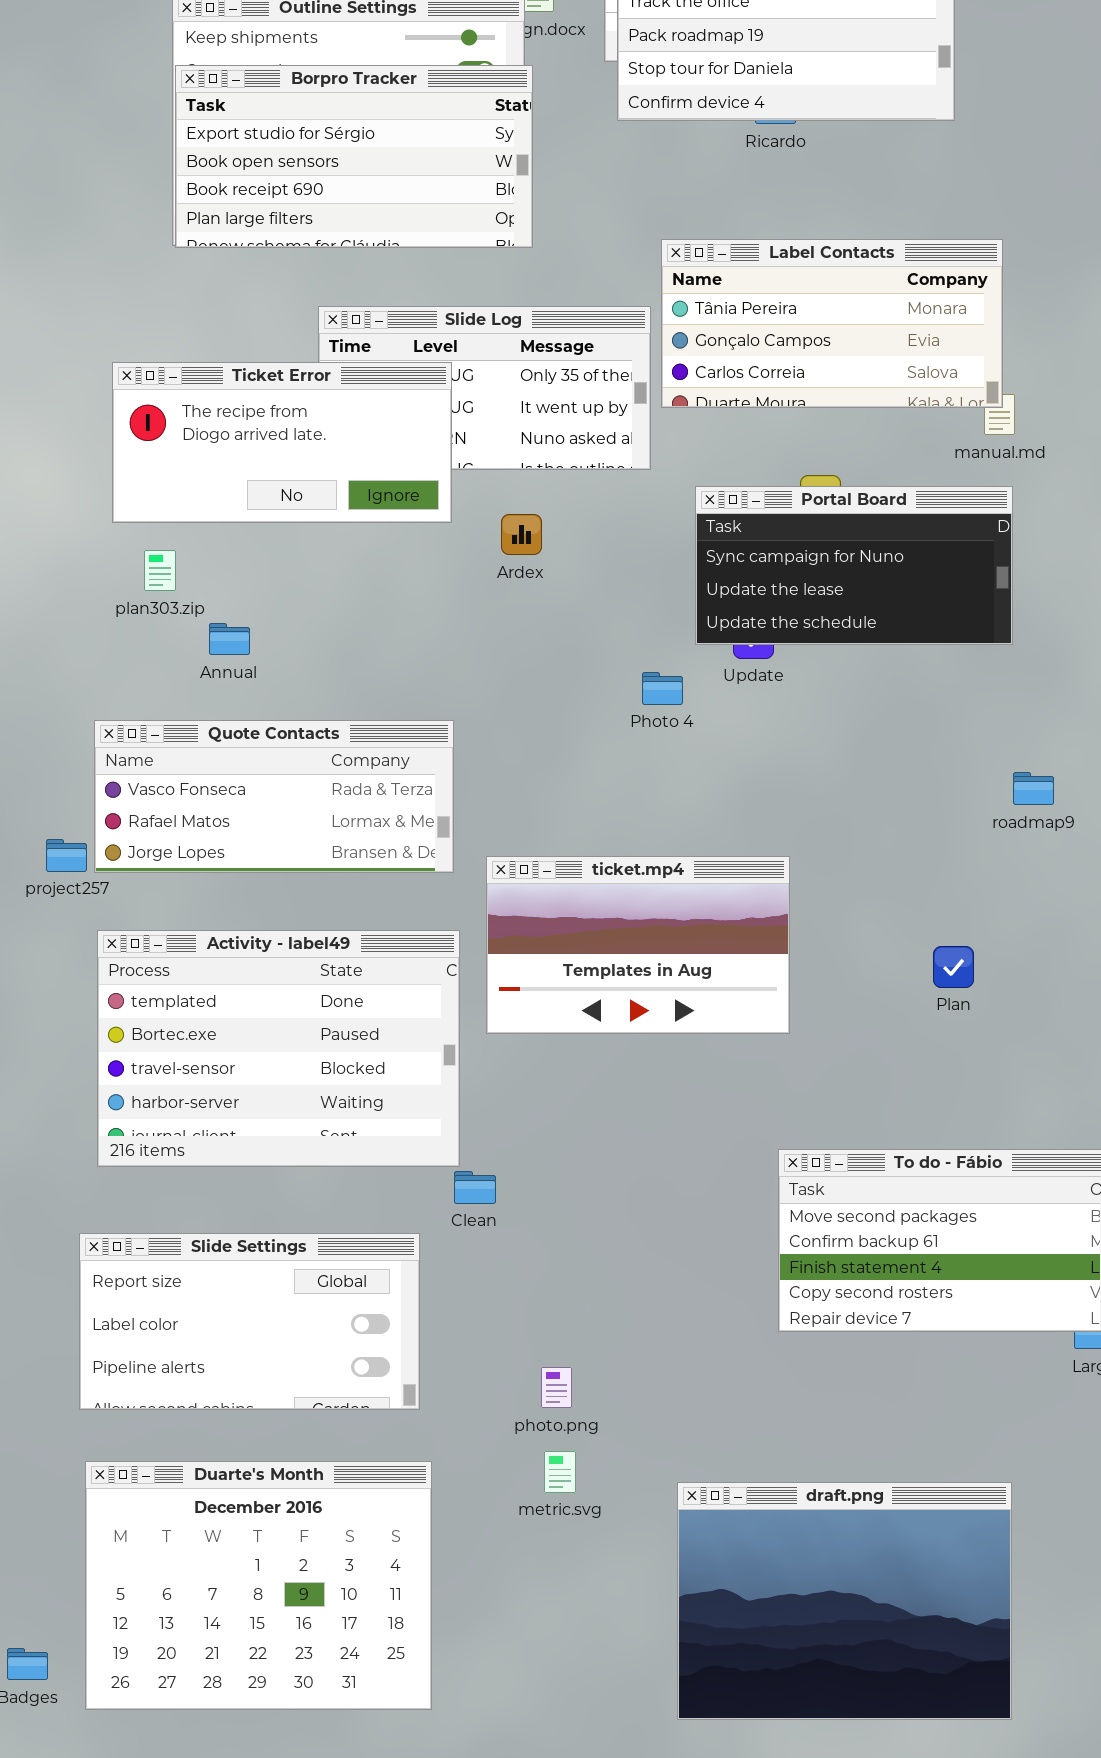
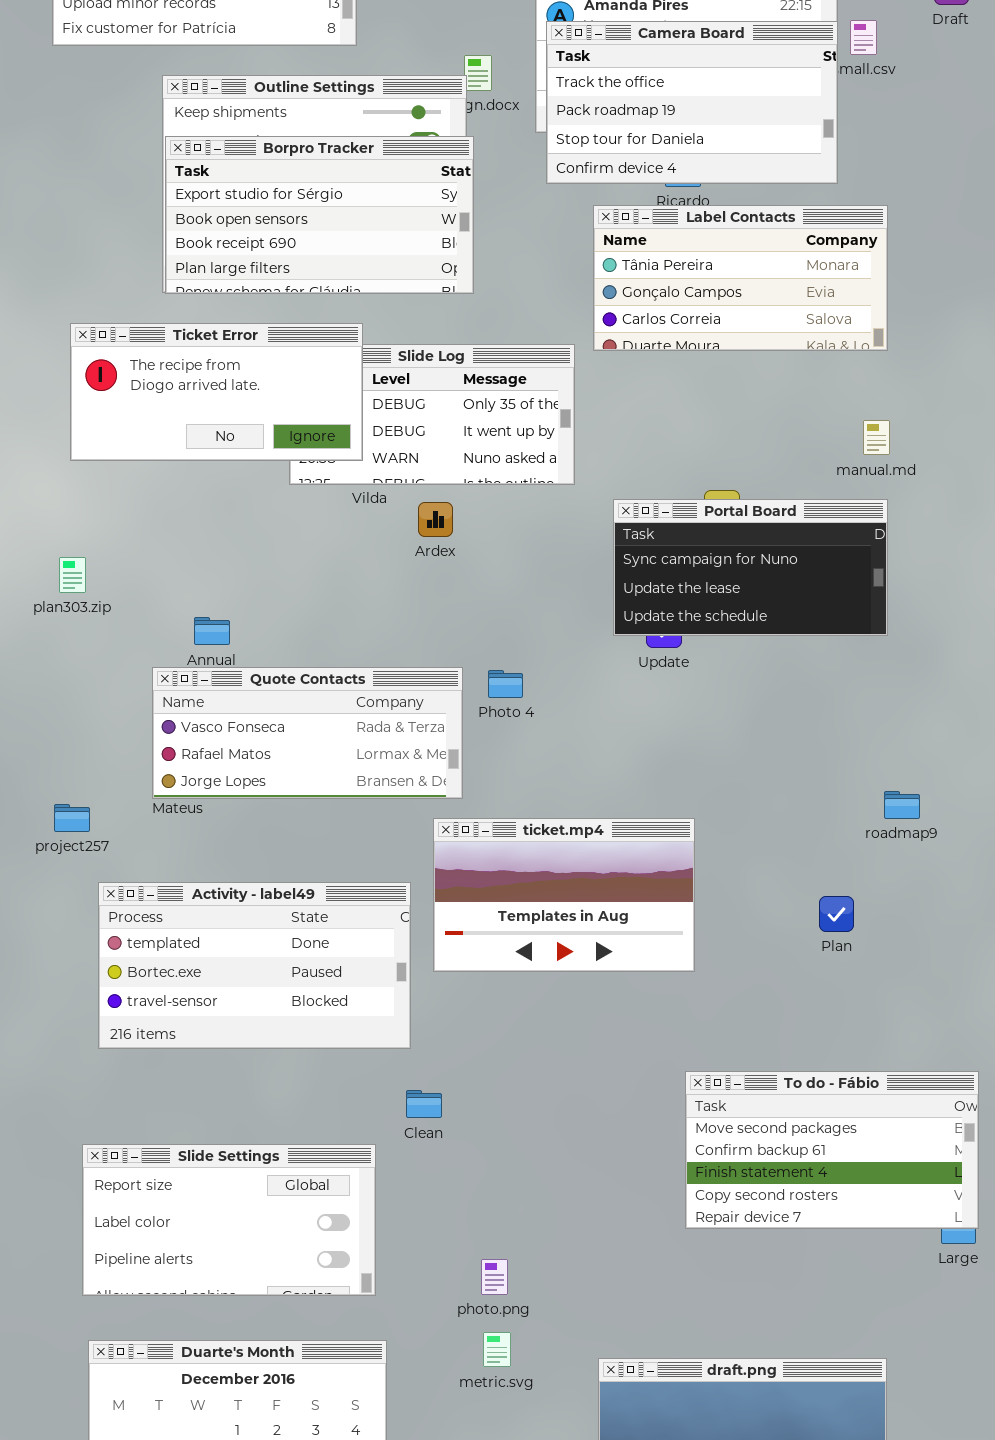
Label Contacts: [661,239,1003,408] -> [593,205,888,351], moved
Ticket Error: [112,362,452,523] -> [70,323,363,461], moved
Ardex: [501,514,542,555] -> [418,502,453,537], moved
plan303.zip: [144,550,176,591] -> [59,557,86,593], moved
Photo 4: [642,672,683,705] -> [488,670,523,698], moved
Quote Contacts: [94,720,454,873] -> [152,667,463,799], moved
roadmap9: [1013,772,1054,805] -> [884,791,920,819], moved
Activity - label49: [97,930,460,1167] -> [98,882,411,1049], resized

